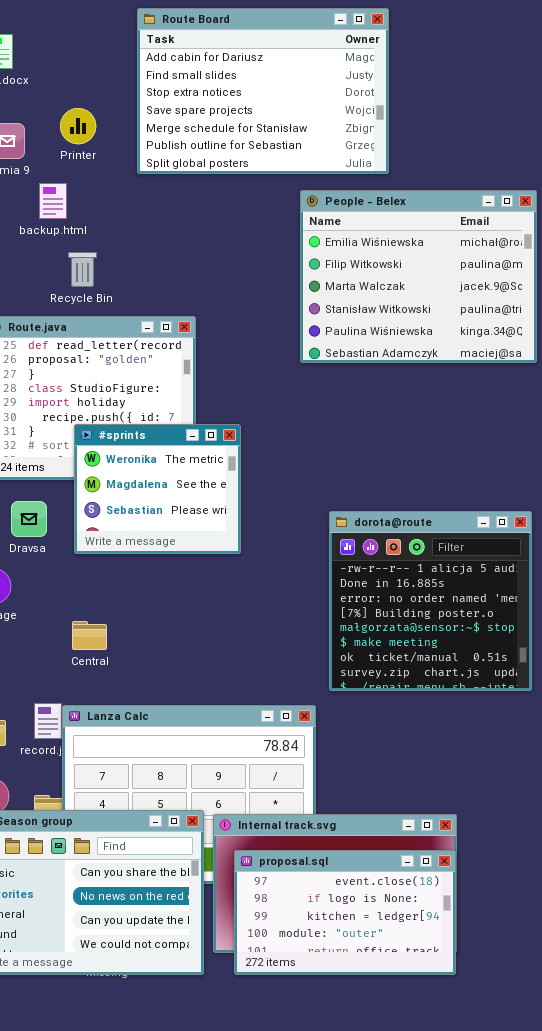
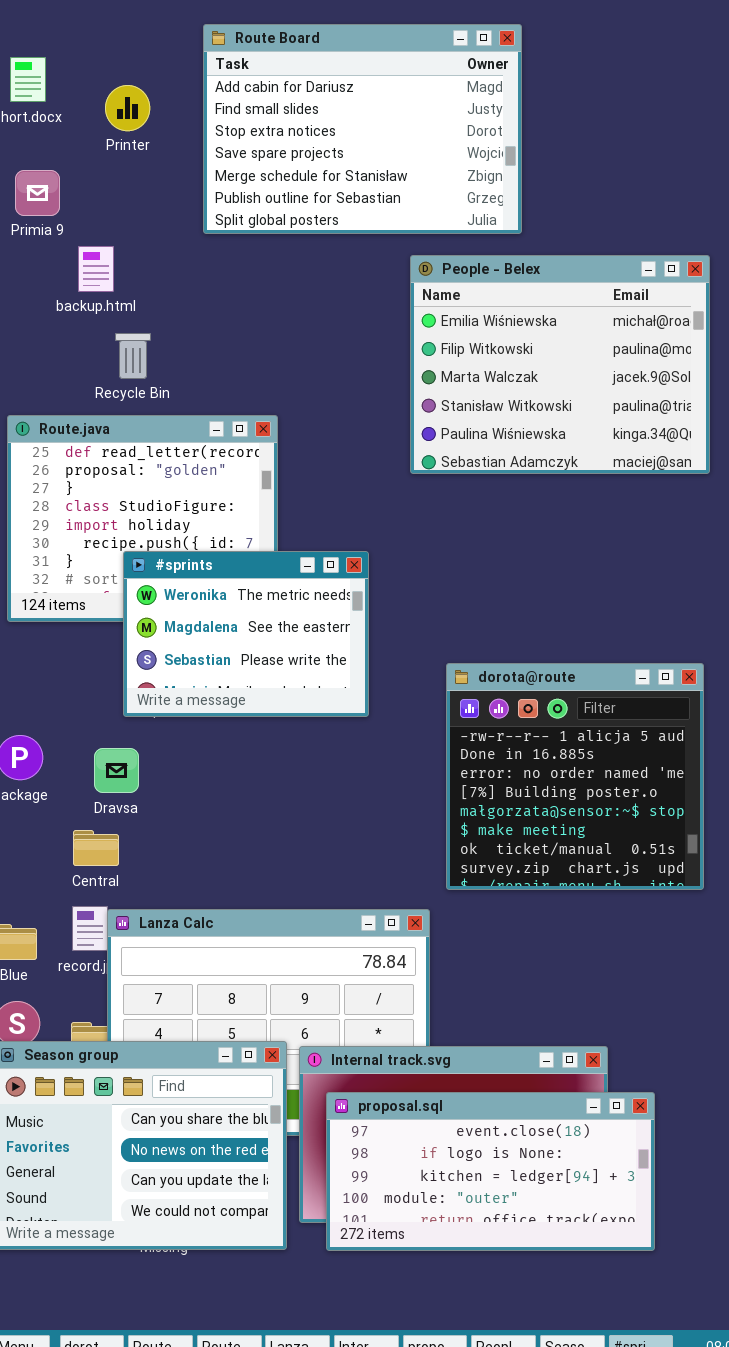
Printer: [60,108,96,144] -> [105,85,150,131], moved
#sprints: [74,424,241,554] -> [123,551,369,717], resized
Dravsa: [11,501,47,537] -> [94,748,139,793], moved
Central: [72,621,107,650] -> [73,830,119,866], moved
proposal.sql: [234,850,456,975] -> [326,1092,655,1251], resized

